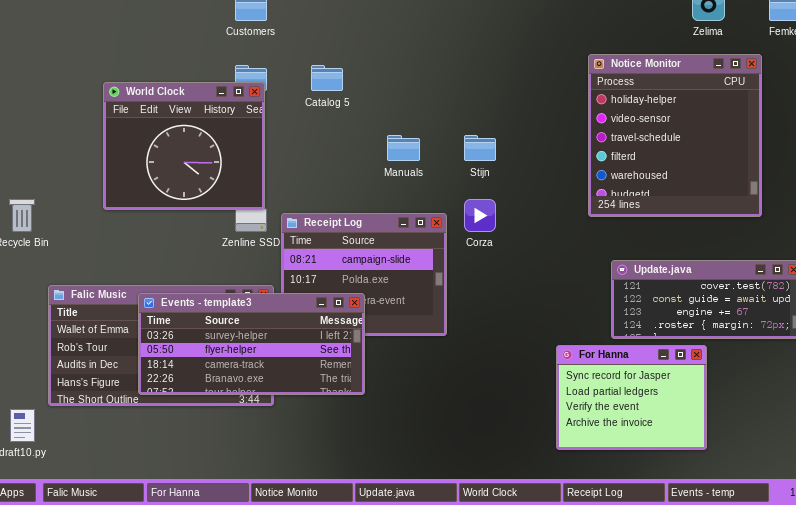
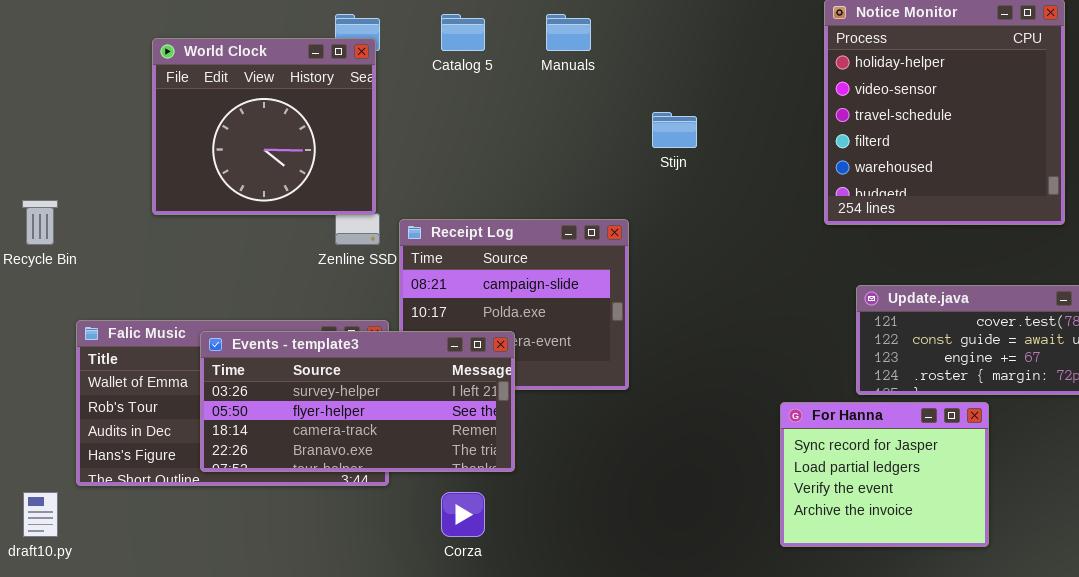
Manuals: [387,135,420,161] -> [546,14,591,51], moved
Corza: [464,199,496,232] -> [441,492,485,537], moved

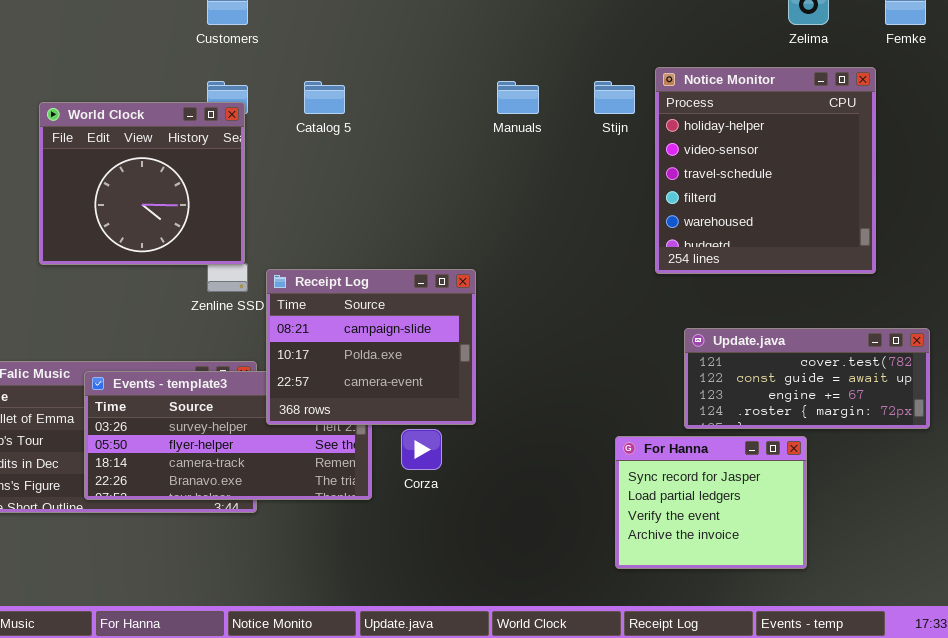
Manuals: [546,14,591,51] -> [497,81,539,114], moved
Stijn: [652,112,697,148] -> [594,81,635,114], moved
Receipt Log: [399,219,629,390] -> [266,269,476,425], raised
Corza: [441,492,485,537] -> [401,429,442,470], moved

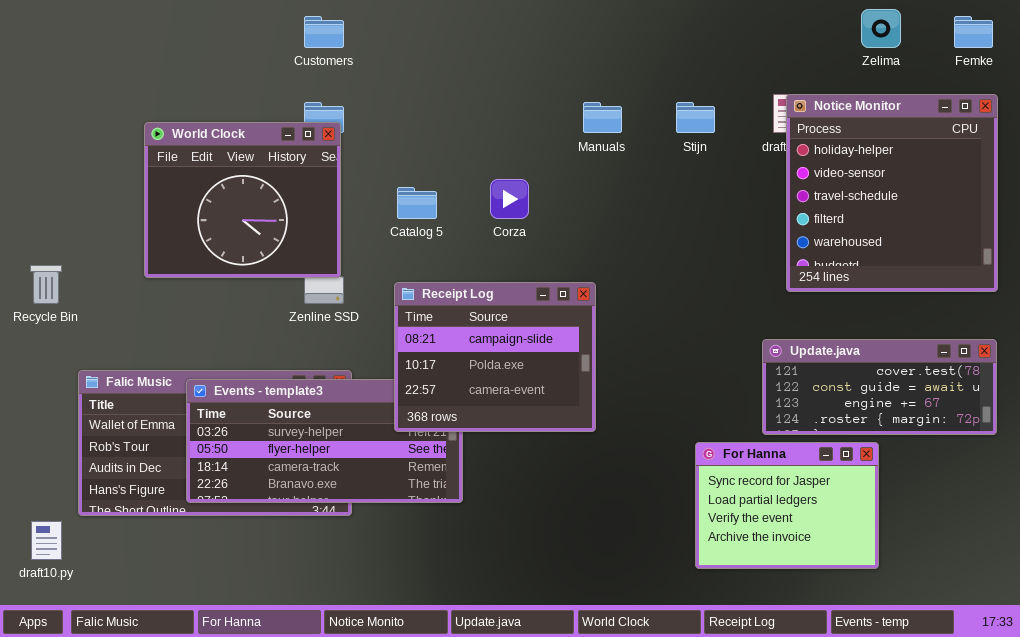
Notice Monitor: [655,67,876,274] -> [786,94,998,292], moved
Catalog 5: [304,81,345,114] -> [397,187,437,219], moved
Receipt Log: [266,269,476,425] -> [394,282,596,432], moved
Corza: [401,429,442,470] -> [490,179,529,219], moved

